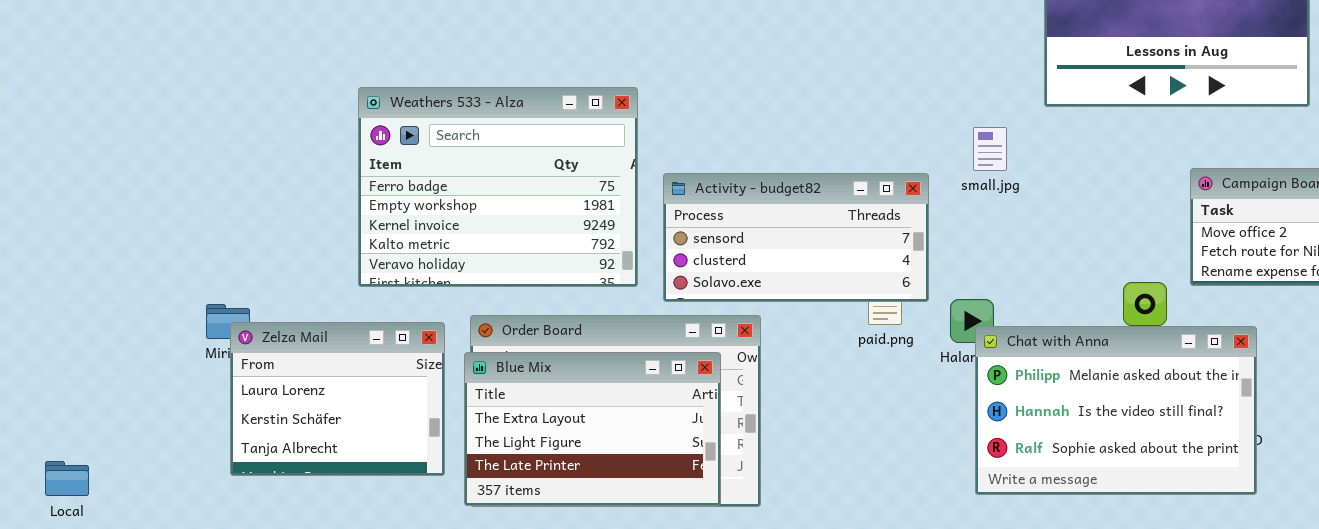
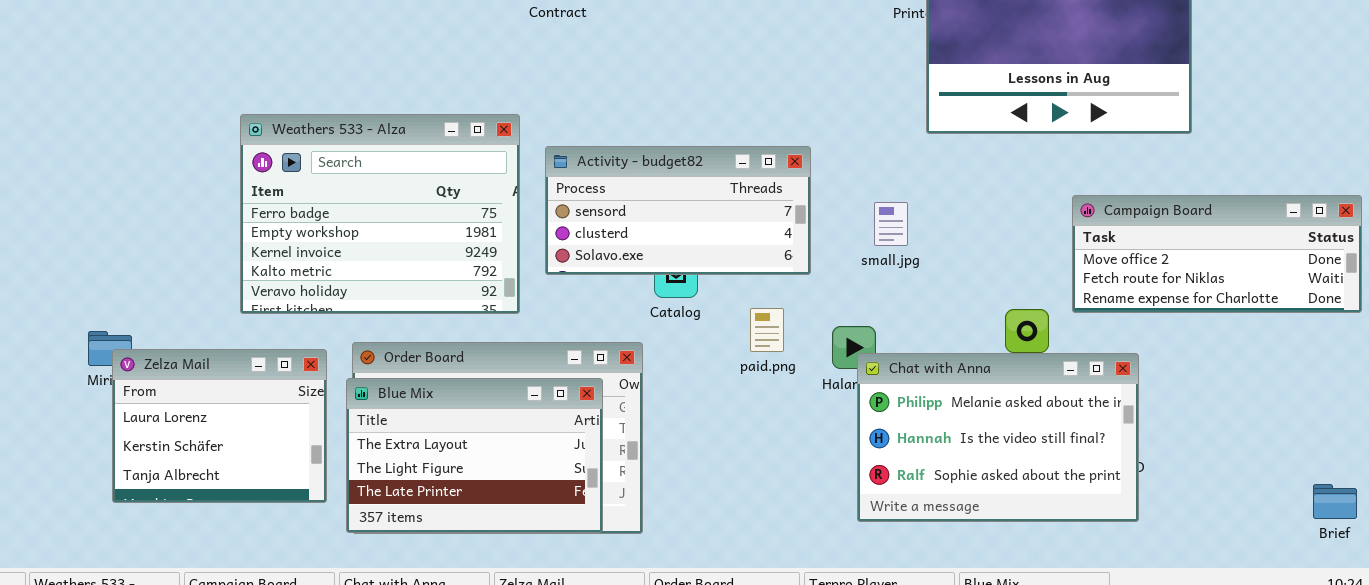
small.jpg: [973,127,1007,171] -> [874,202,908,246], moved
Activity - budget82: [663,173,929,302] -> [545,146,811,275], moved

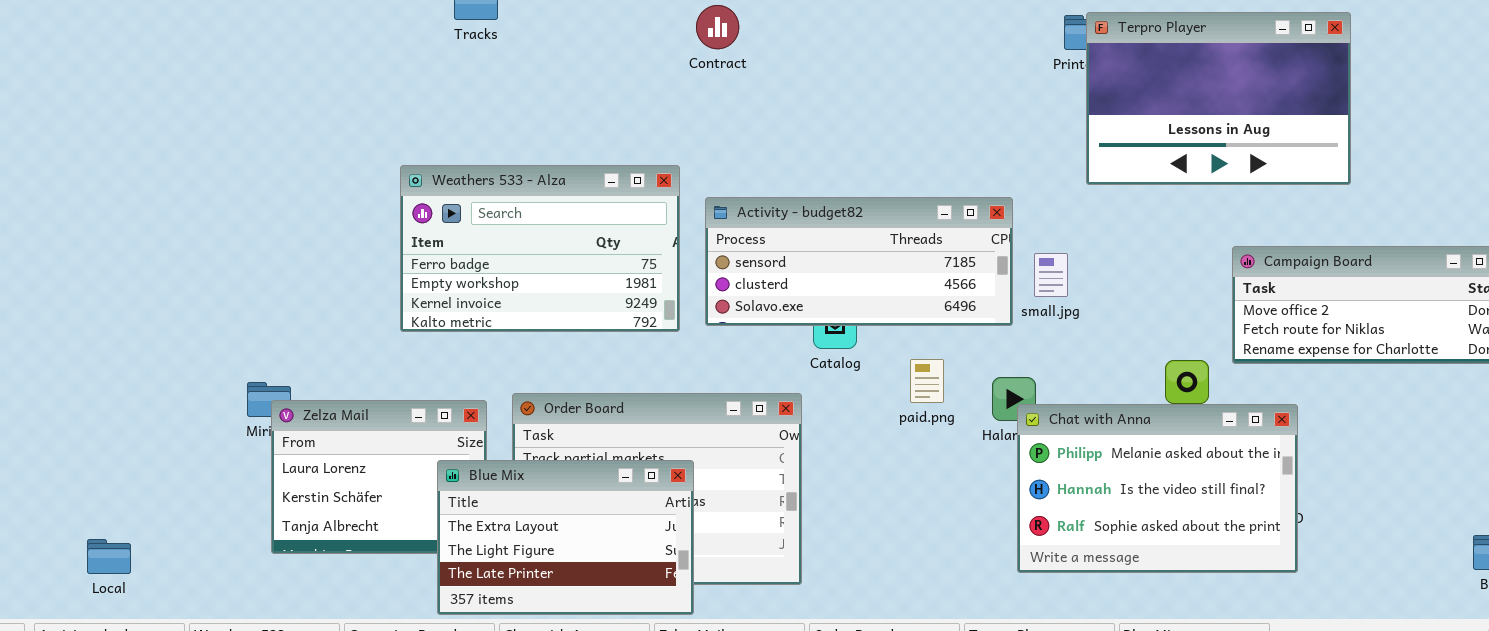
Weathers 533 - Alza: [240,114,520,314] -> [400,165,680,332], resized
Activity - budget82: [545,146,811,275] -> [705,197,1013,326], resized
Blue Mix: [346,378,603,533] -> [437,460,694,615], moved

